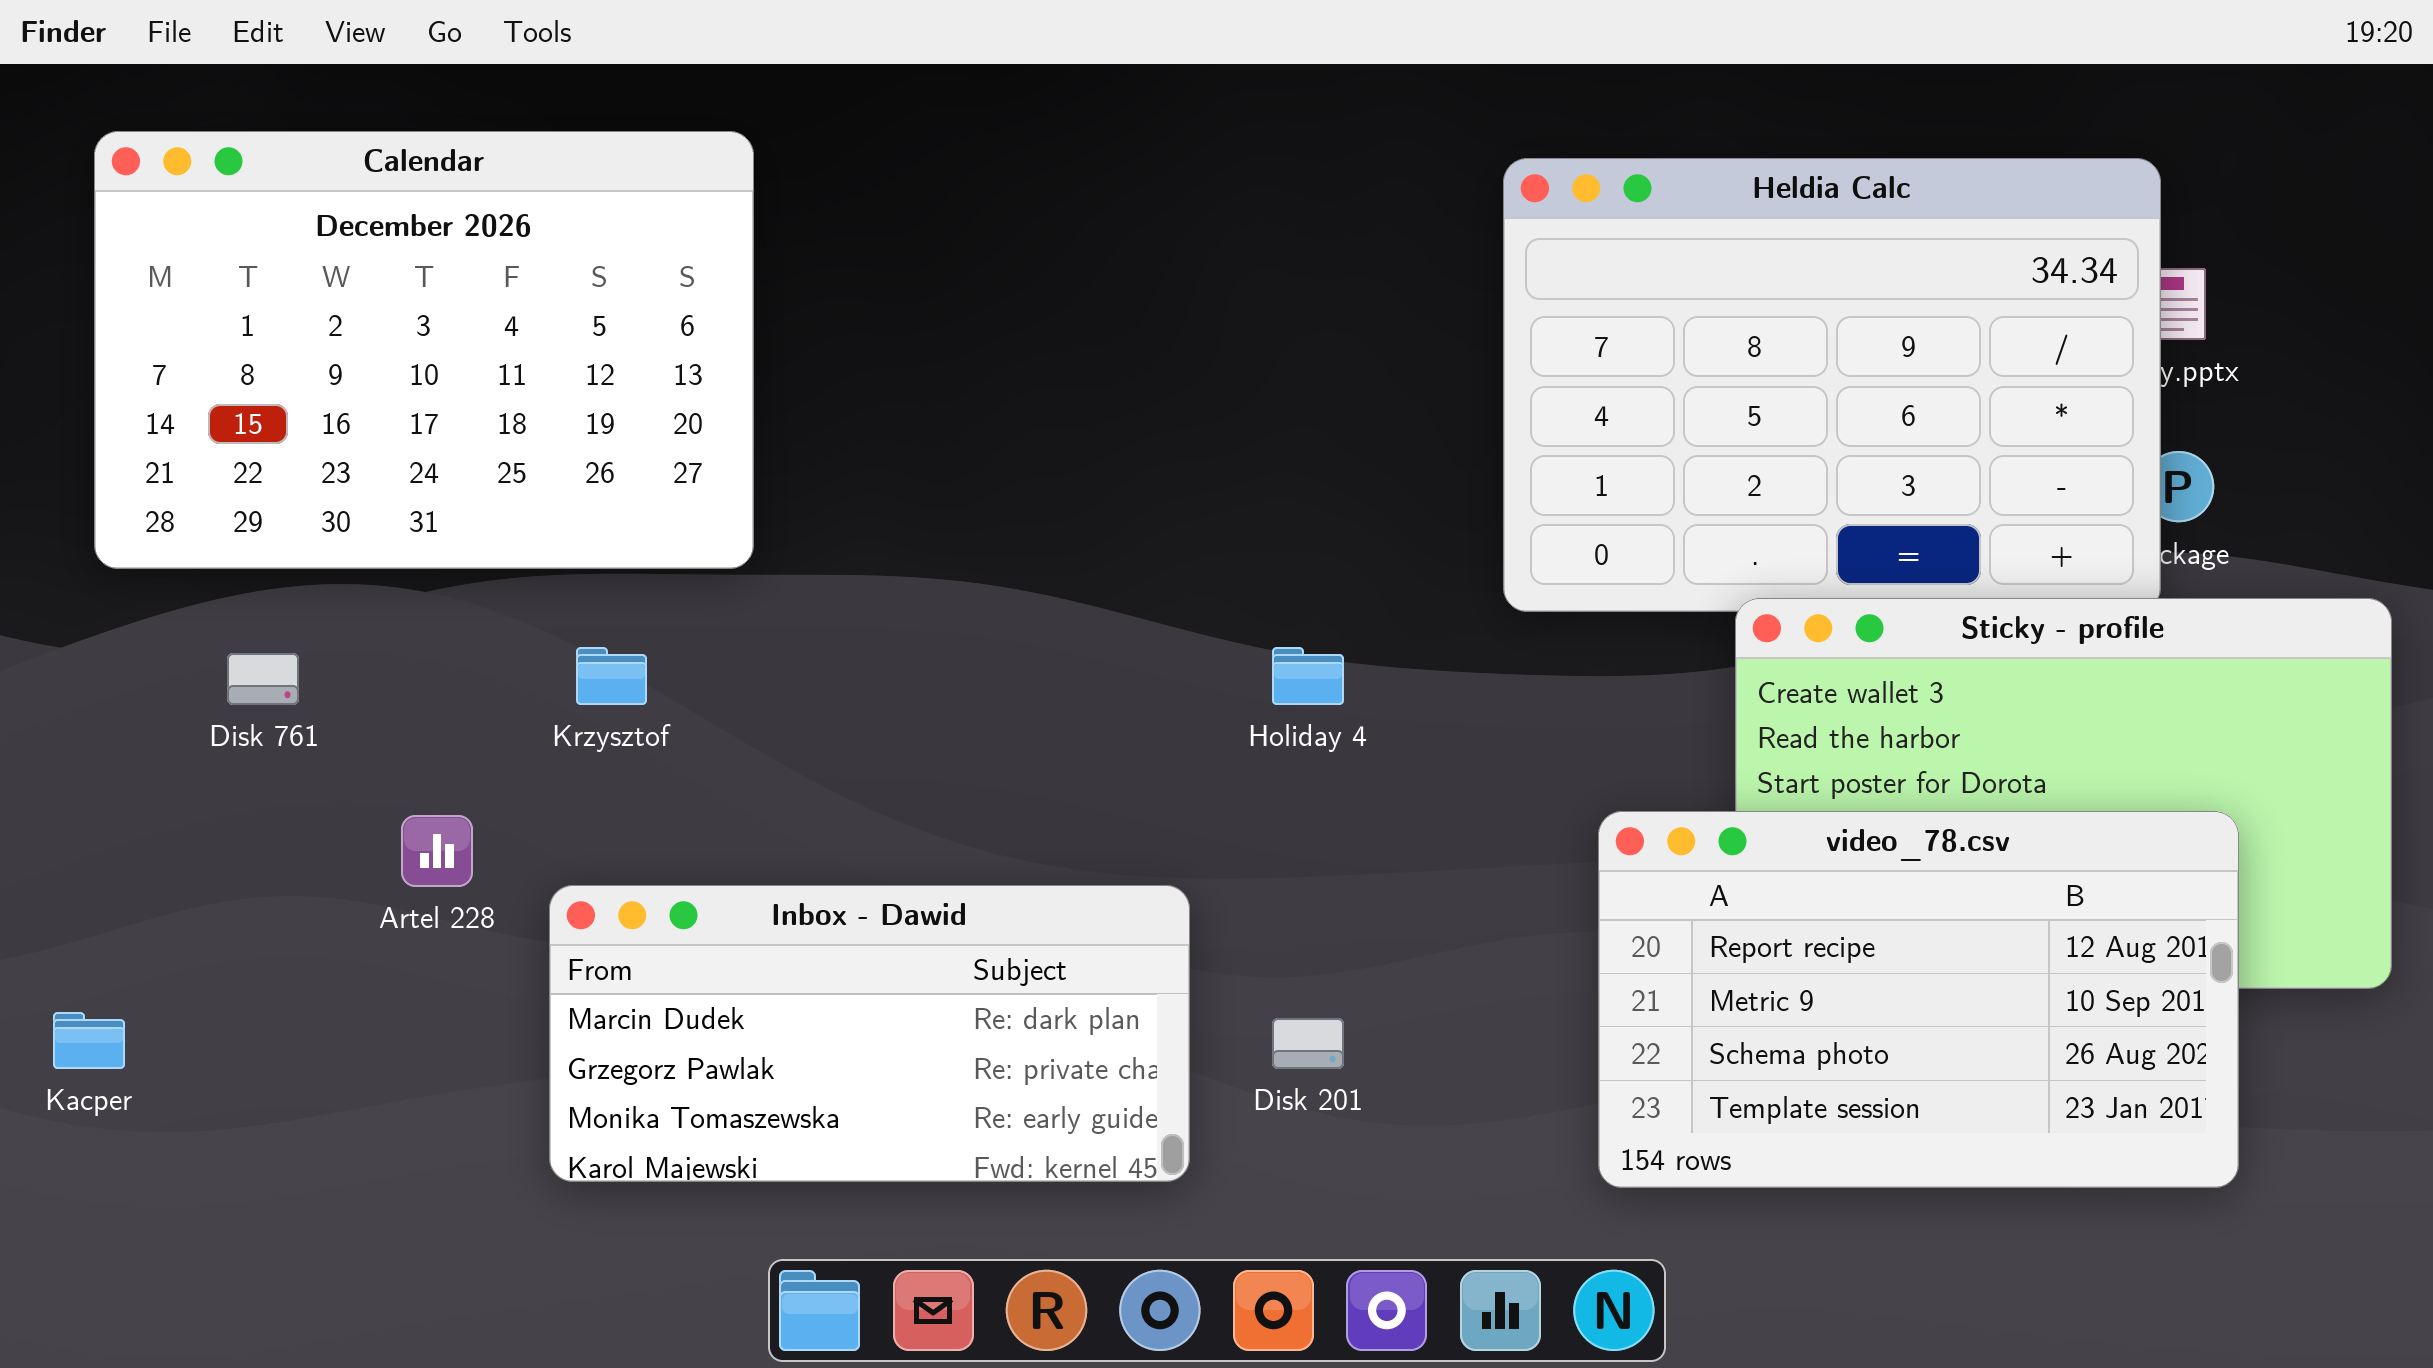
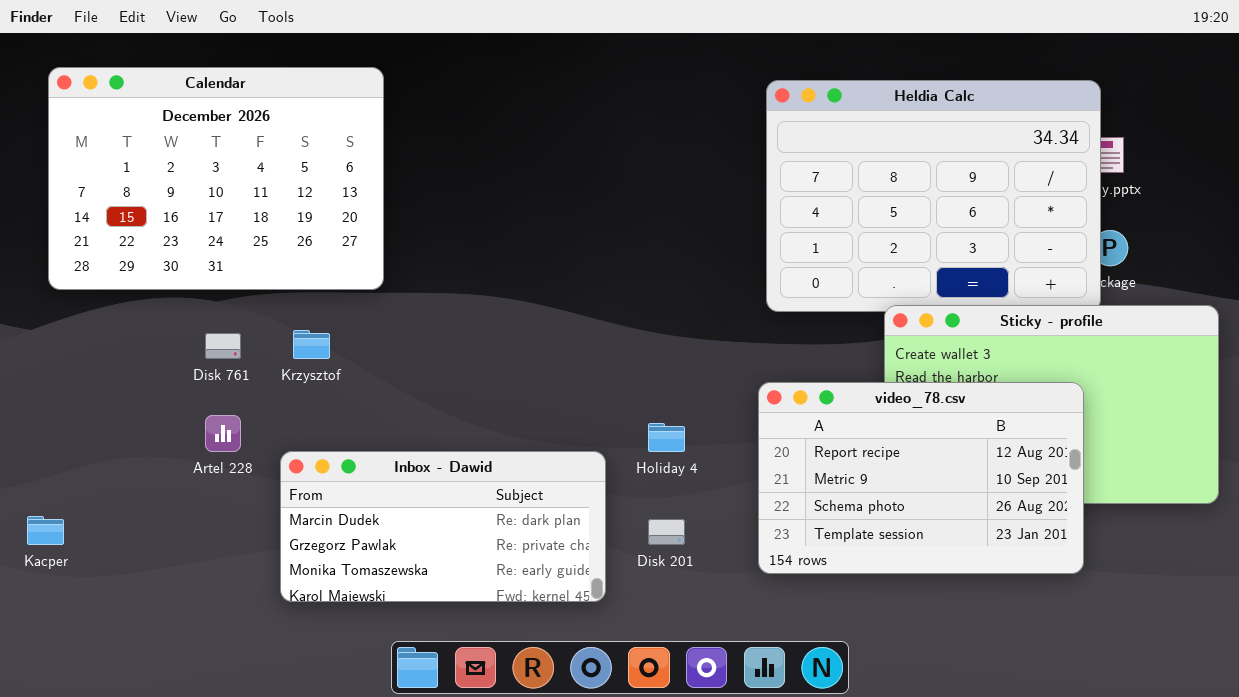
Holiday 4: [1272,647,1344,705] -> [648,423,685,452], moved
Disk 761: [227,653,299,705] -> [205,333,241,359], moved
video_78.csv: [1598,811,2239,1188] -> [758,382,1084,574], moved

